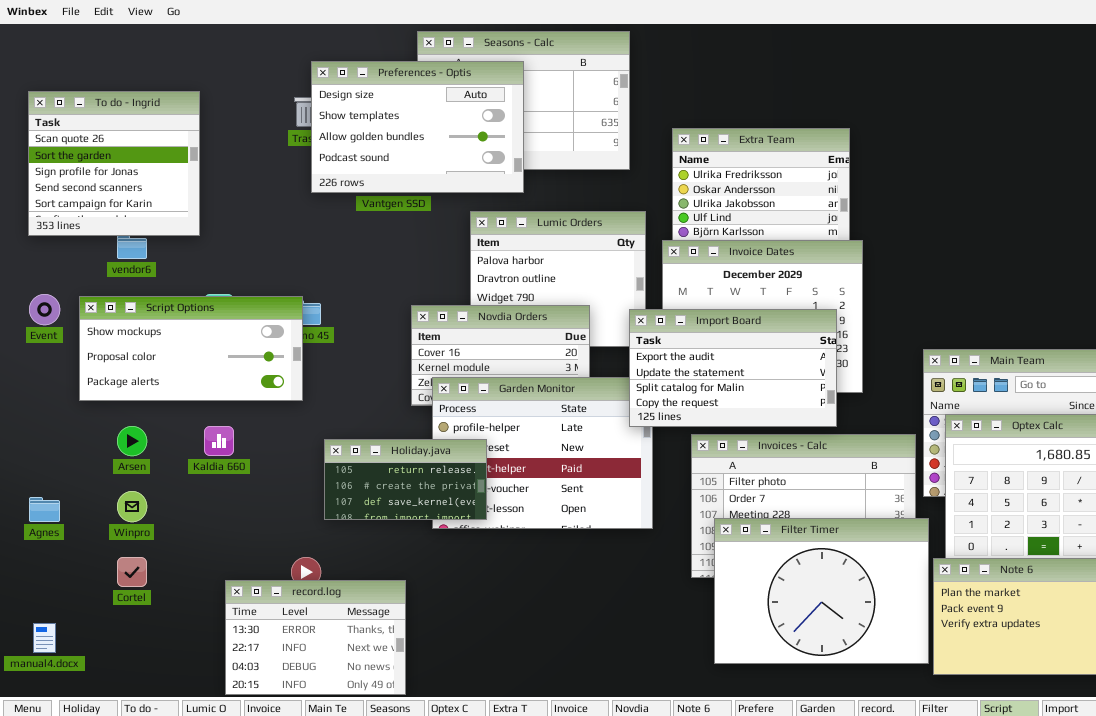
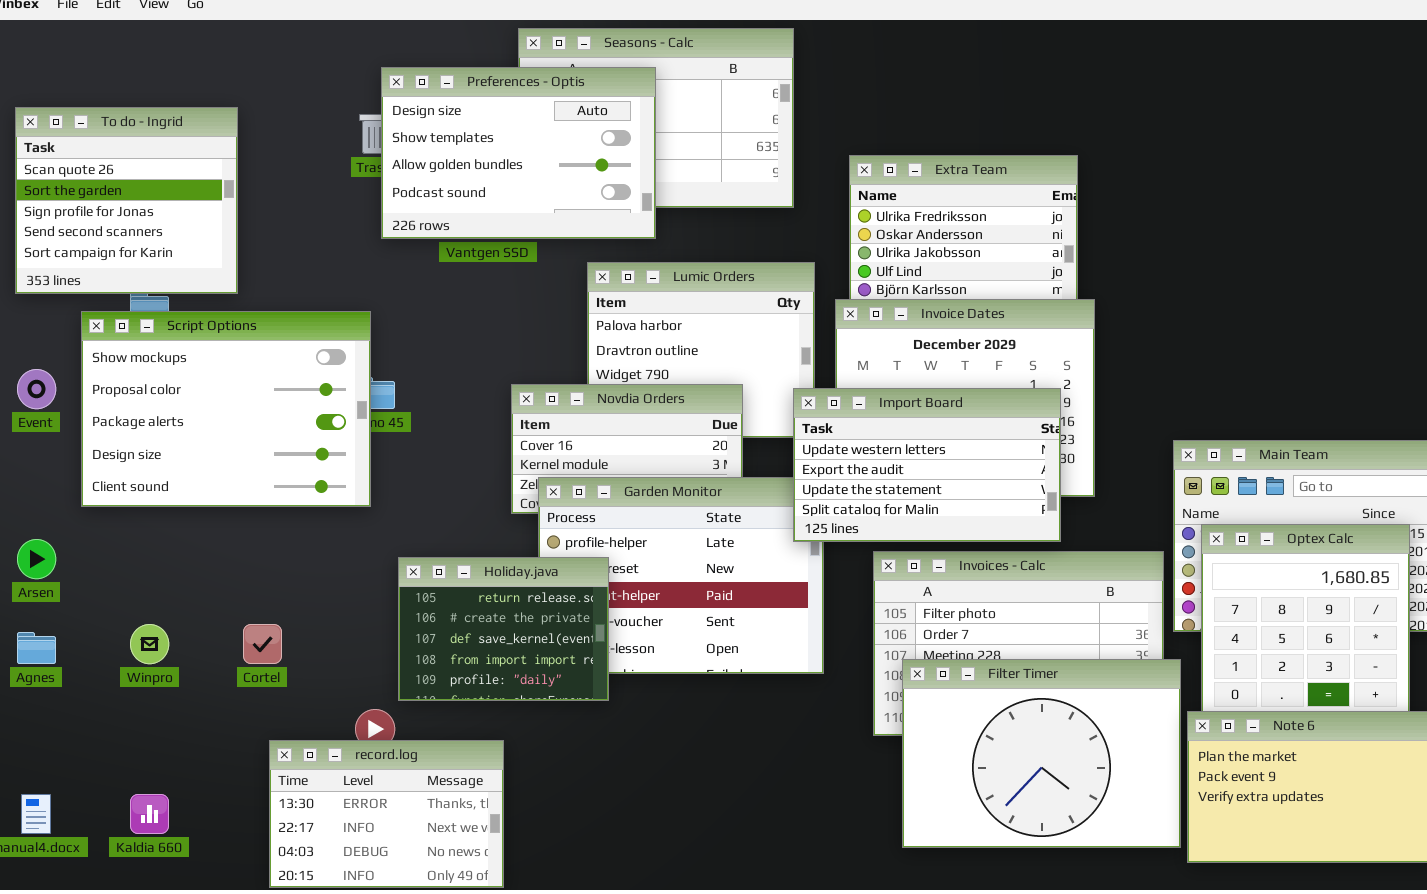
Script Options: [79,296,303,401] -> [81,311,371,507], resized
Import Board: [629,309,837,427] -> [793,388,1061,542], scrolled up 1 row
Arsen: [117,426,147,456] -> [17,539,56,579], moved
Kaldia 660: [204,426,234,456] -> [130,794,169,834], moved
Holiday.java: [324,439,487,520] -> [398,557,609,701], resized
Cortel: [117,557,147,587] -> [243,624,282,664], moved

